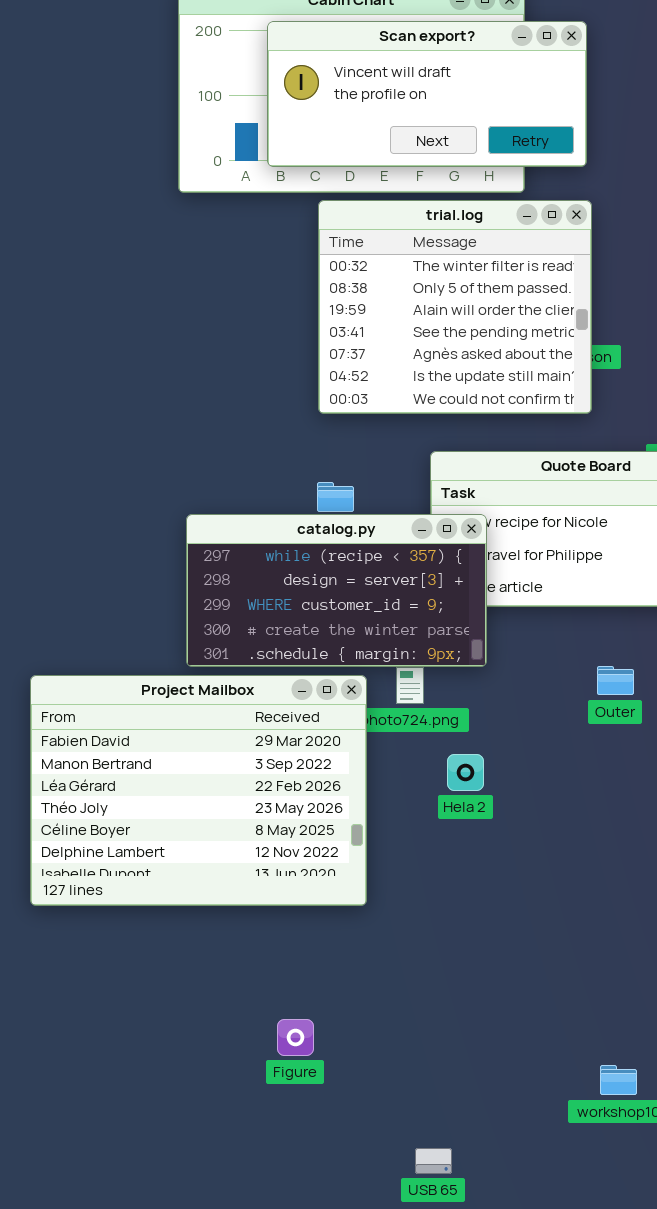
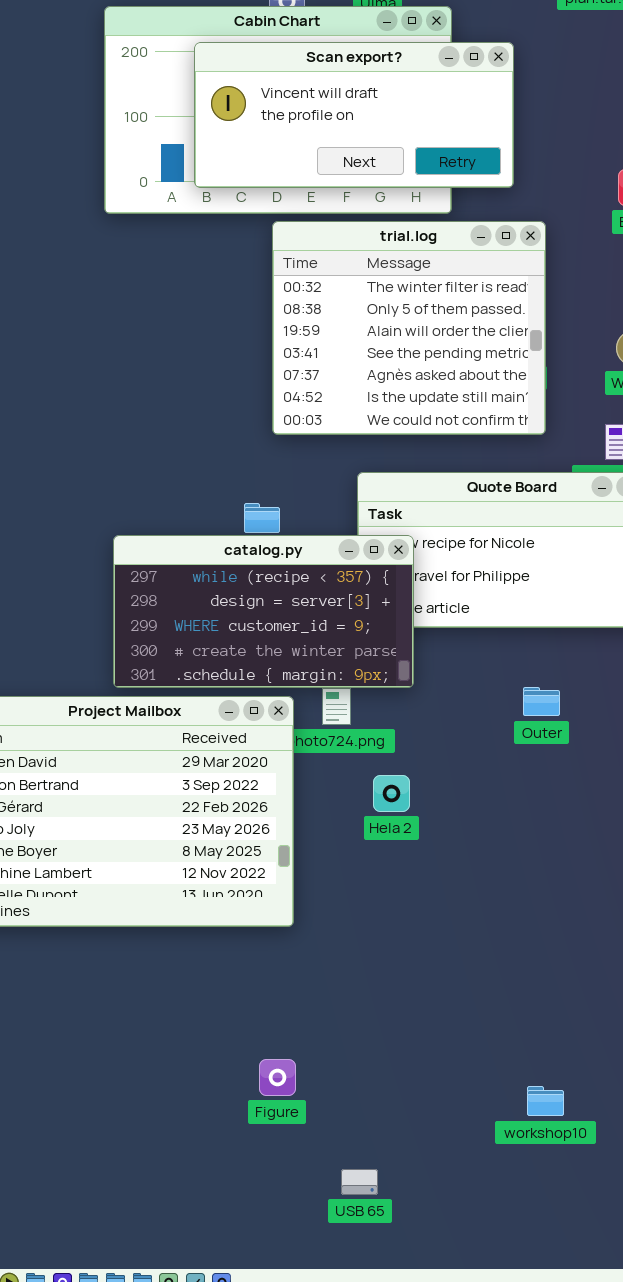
trial.log: [318,200,592,414] -> [272,221,546,435], moved
Figure: [277,1019,314,1056] -> [259,1059,296,1096], moved

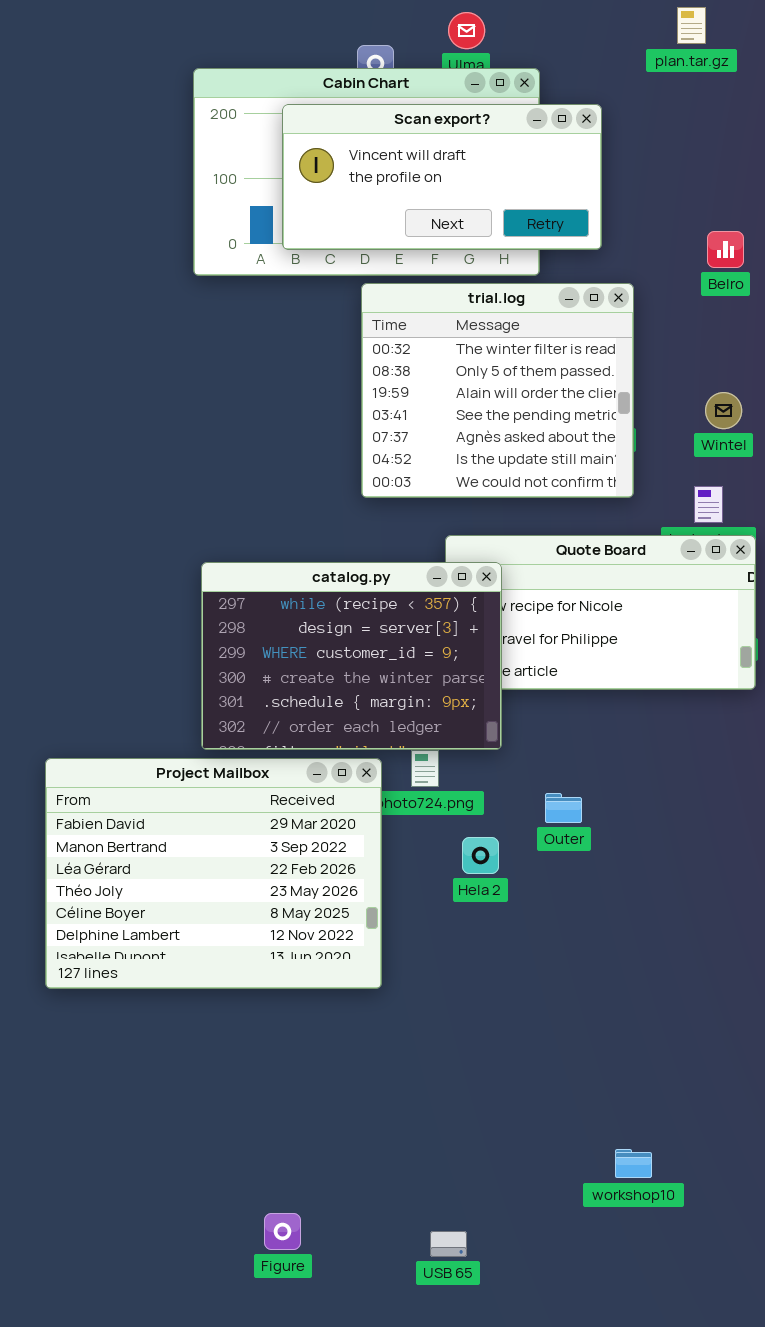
catalog.py: [113,535,414,688] -> [201,562,502,750], resized
Outer: [523,687,560,716] -> [545,793,582,823], moved
Figure: [259,1059,296,1096] -> [264,1213,301,1250], moved

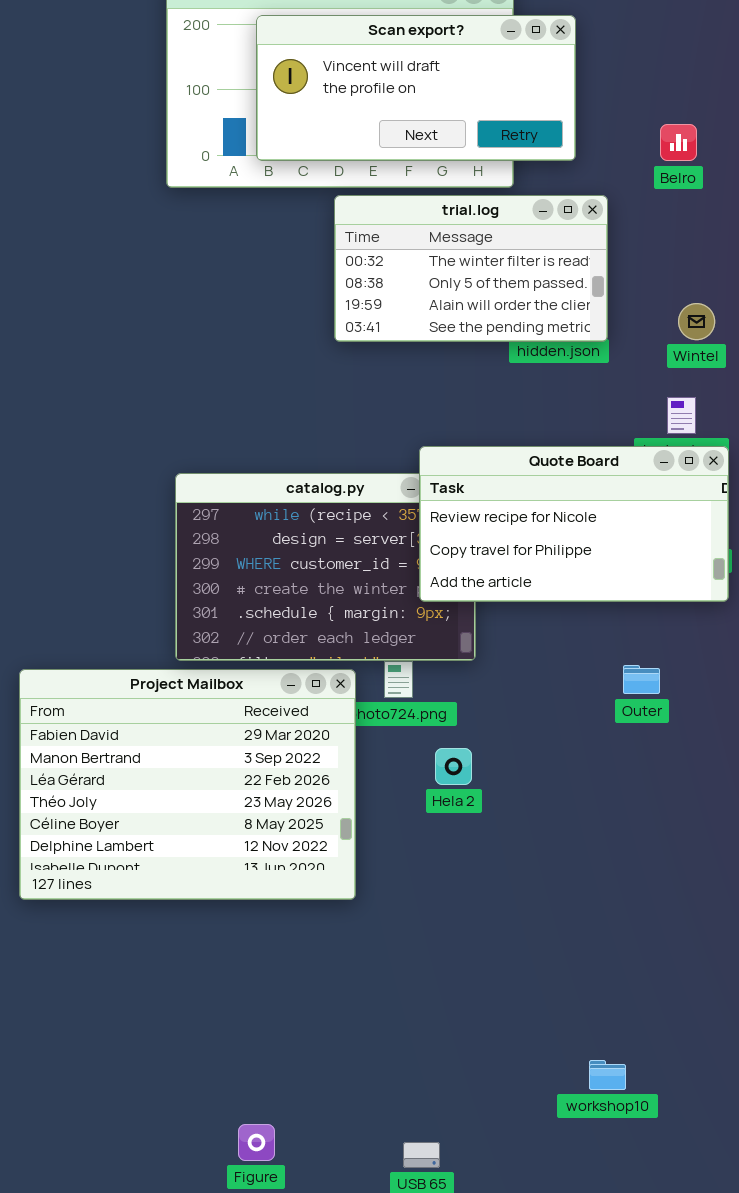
Belro: [707,231,744,268] -> [660,124,697,161], moved
trial.log: [361,283,634,498] -> [334,195,608,342], resized
Quote Board: [445,535,756,690] -> [419,446,729,602], raised
Outer: [545,793,582,823] -> [623,665,660,694], moved

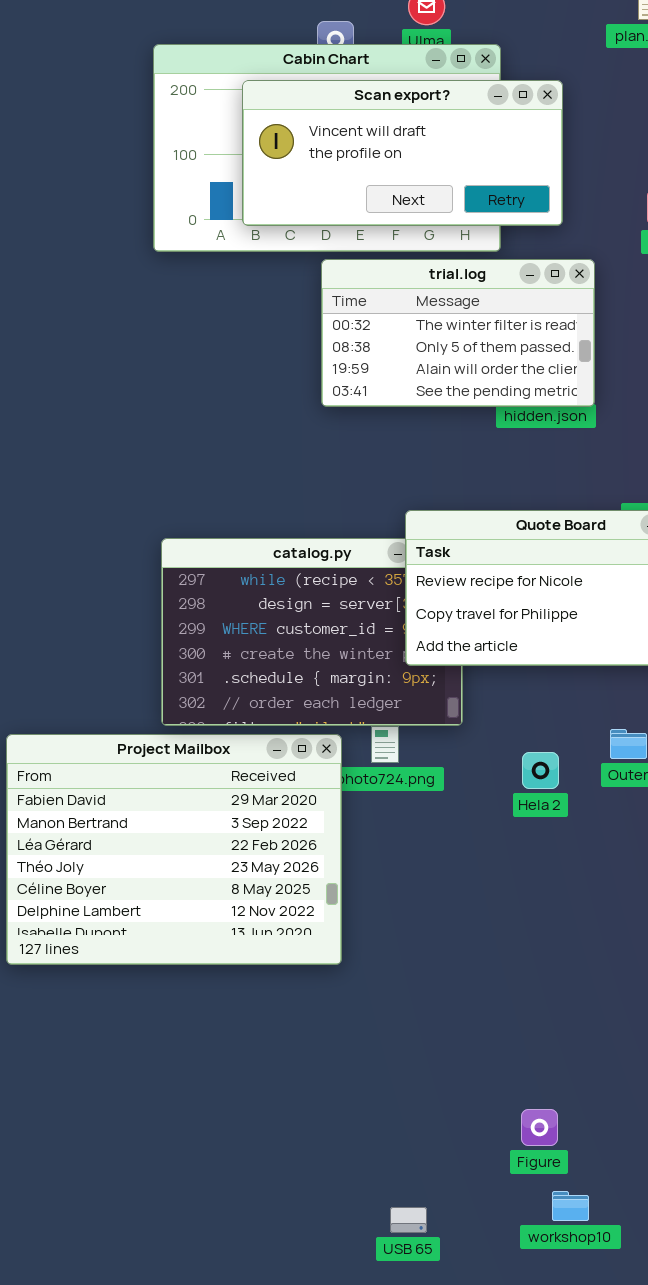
Hela 2: [435,748,472,785] -> [522,752,559,789], moved
workshop10: [589,1060,626,1090] -> [552,1191,589,1221], moved
Figure: [238,1124,275,1161] -> [521,1109,558,1146], moved

